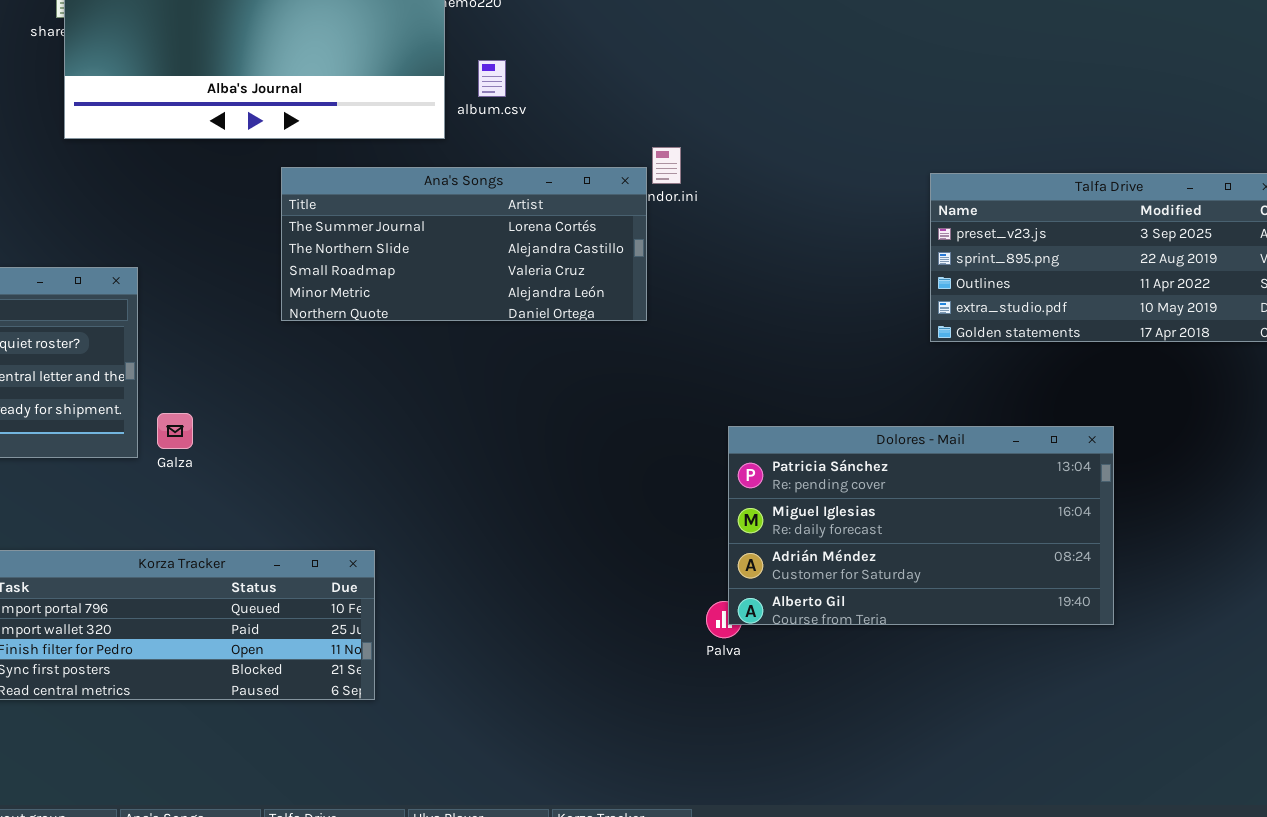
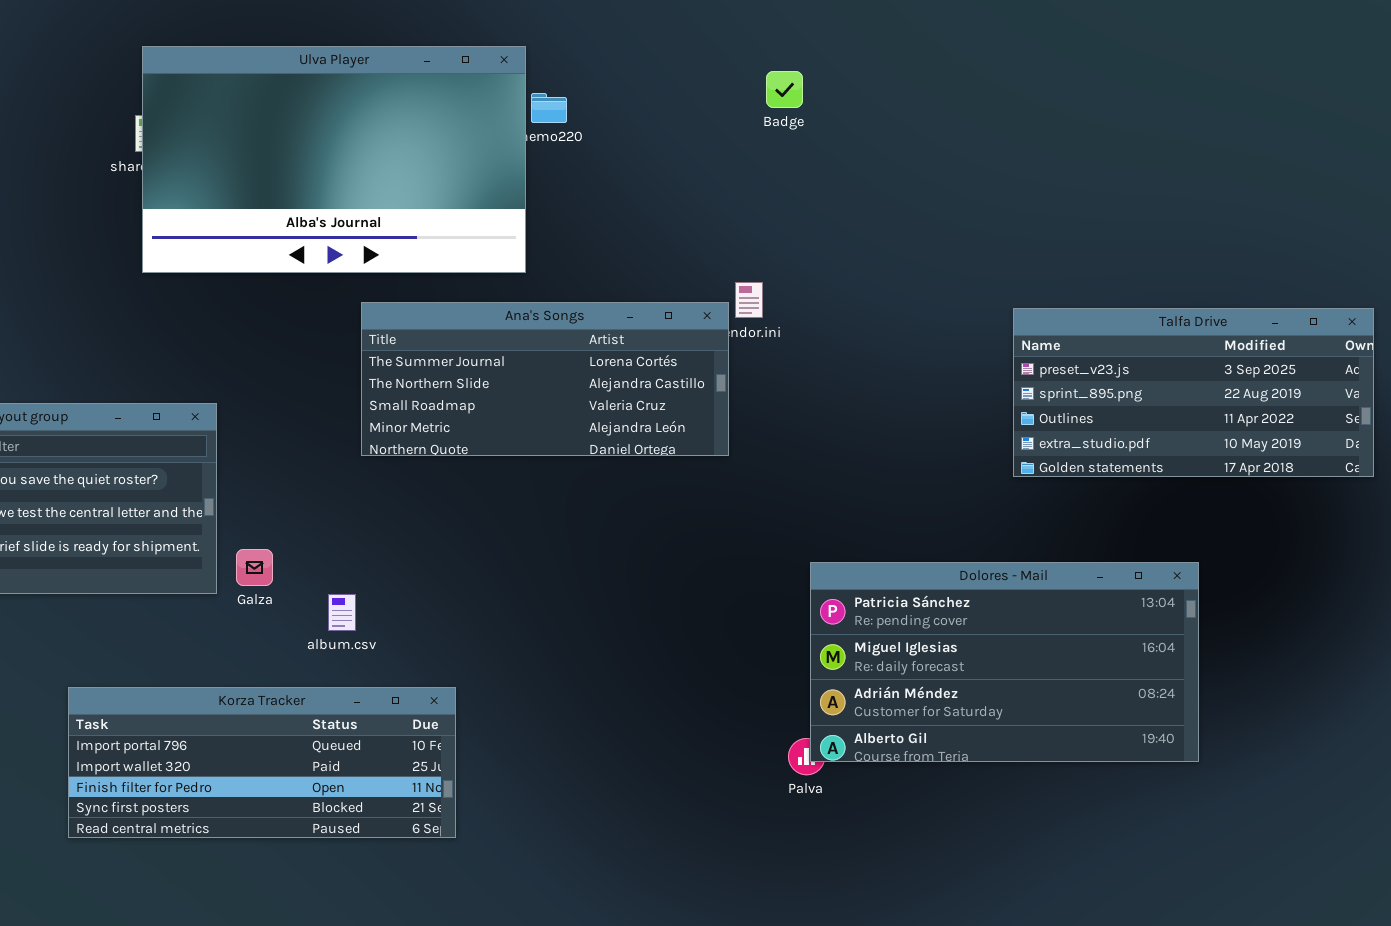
album.csv: [478,60,506,97] -> [328,594,356,631], moved

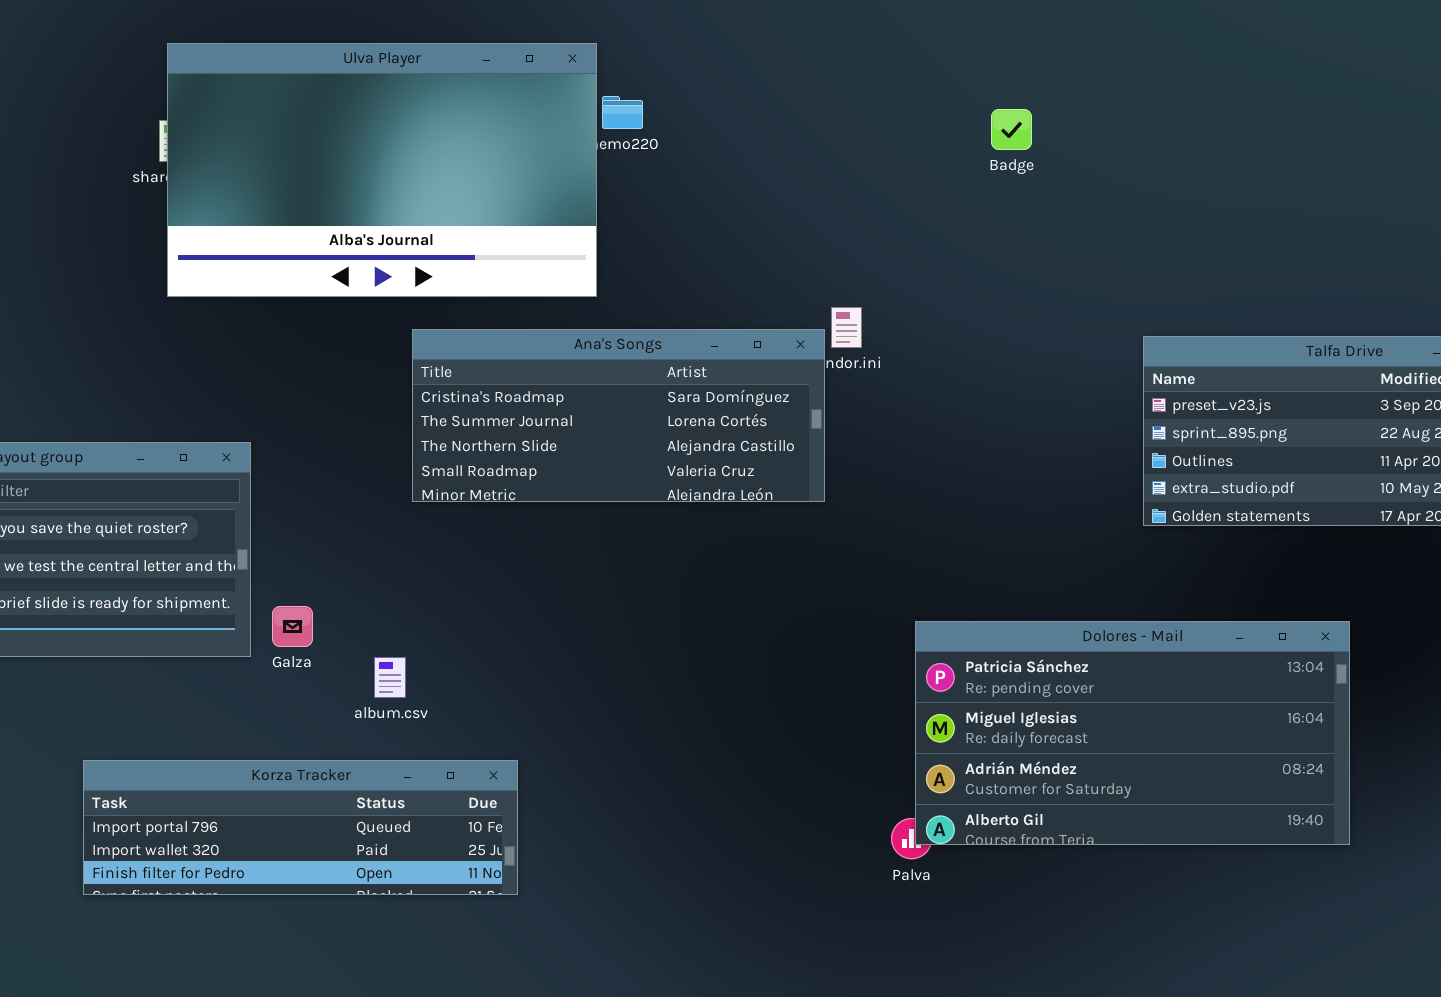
Badge: [766,71,803,108] -> [991,109,1032,150], moved
Ana's Songs: [361,302,729,456] -> [412,329,825,502], scrolled up 1 row
Korza Tracker: [68,687,456,838] -> [83,760,518,895], resized

